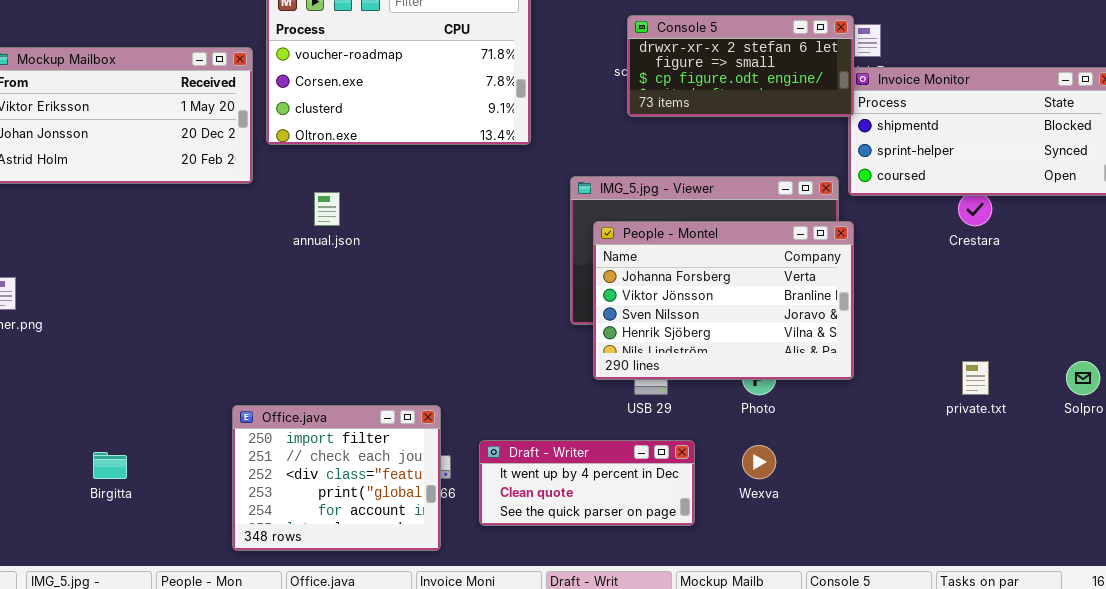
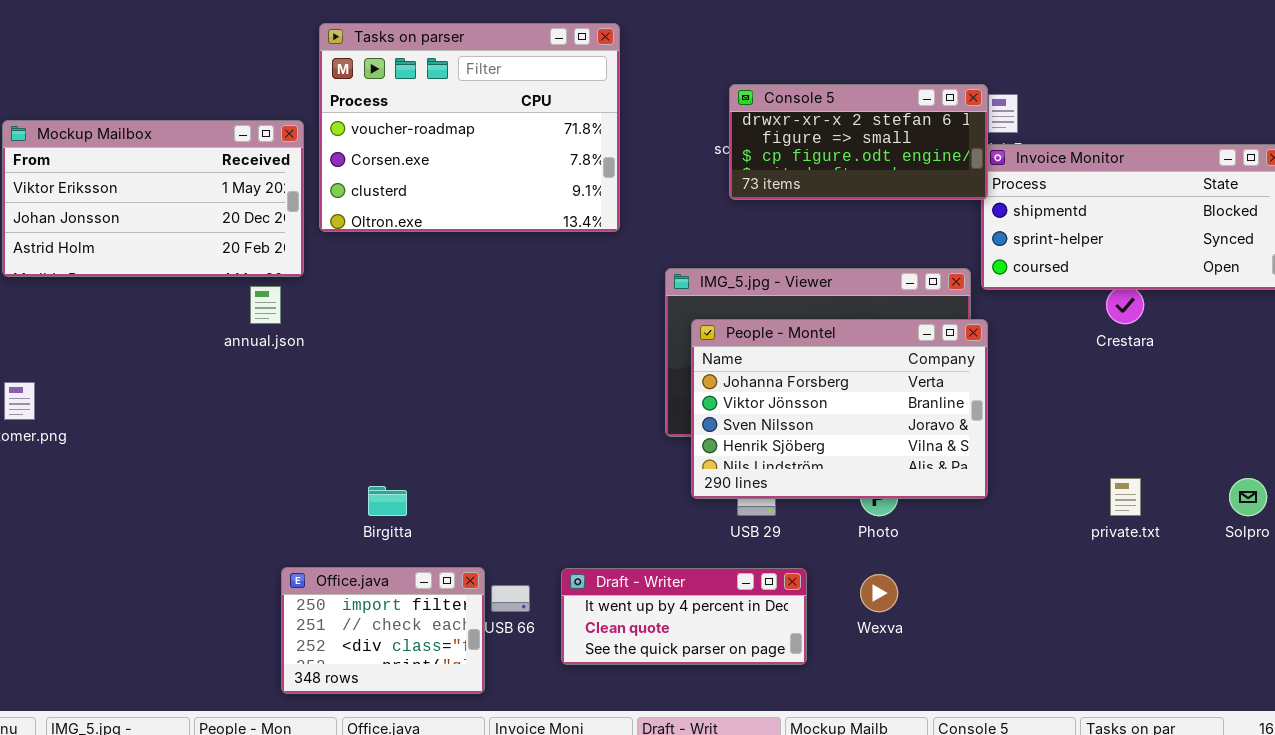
annual.json: [314,192,340,226] -> [250,286,281,324], moved
Office.java: [232,405,441,551] -> [281,567,485,694], resized
Birgitta: [93,452,127,479] -> [368,486,407,516], moved

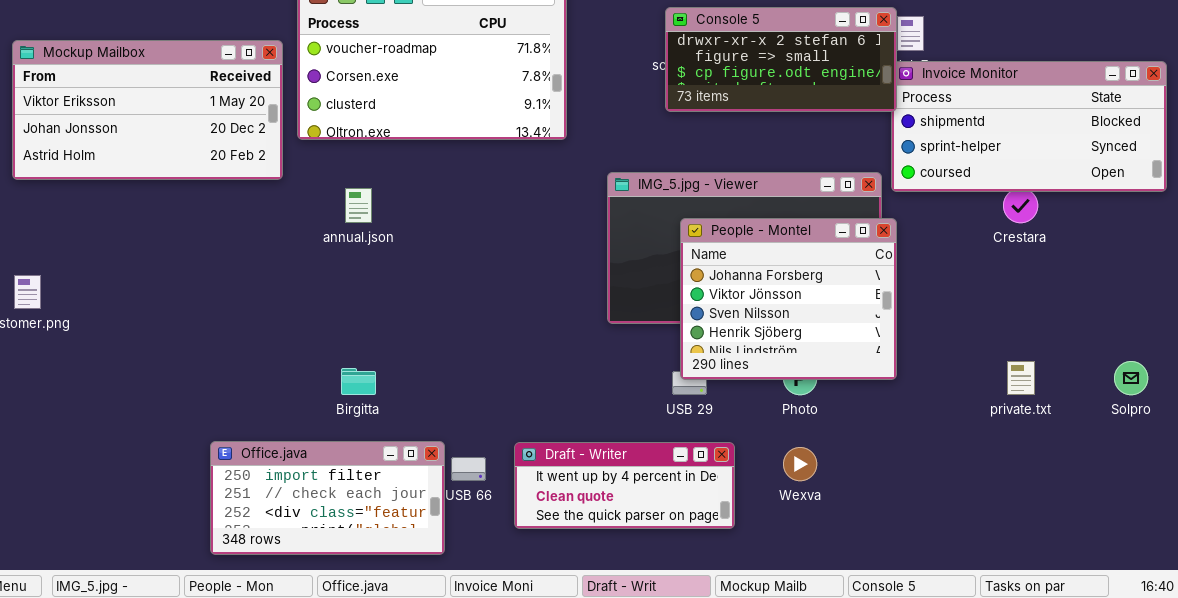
annual.json: [250,286,281,324] -> [345,188,372,223], moved
People - Montel: [691,319,988,499] -> [680,218,897,380], resized
Office.java: [281,567,485,694] -> [210,441,445,555], resized

